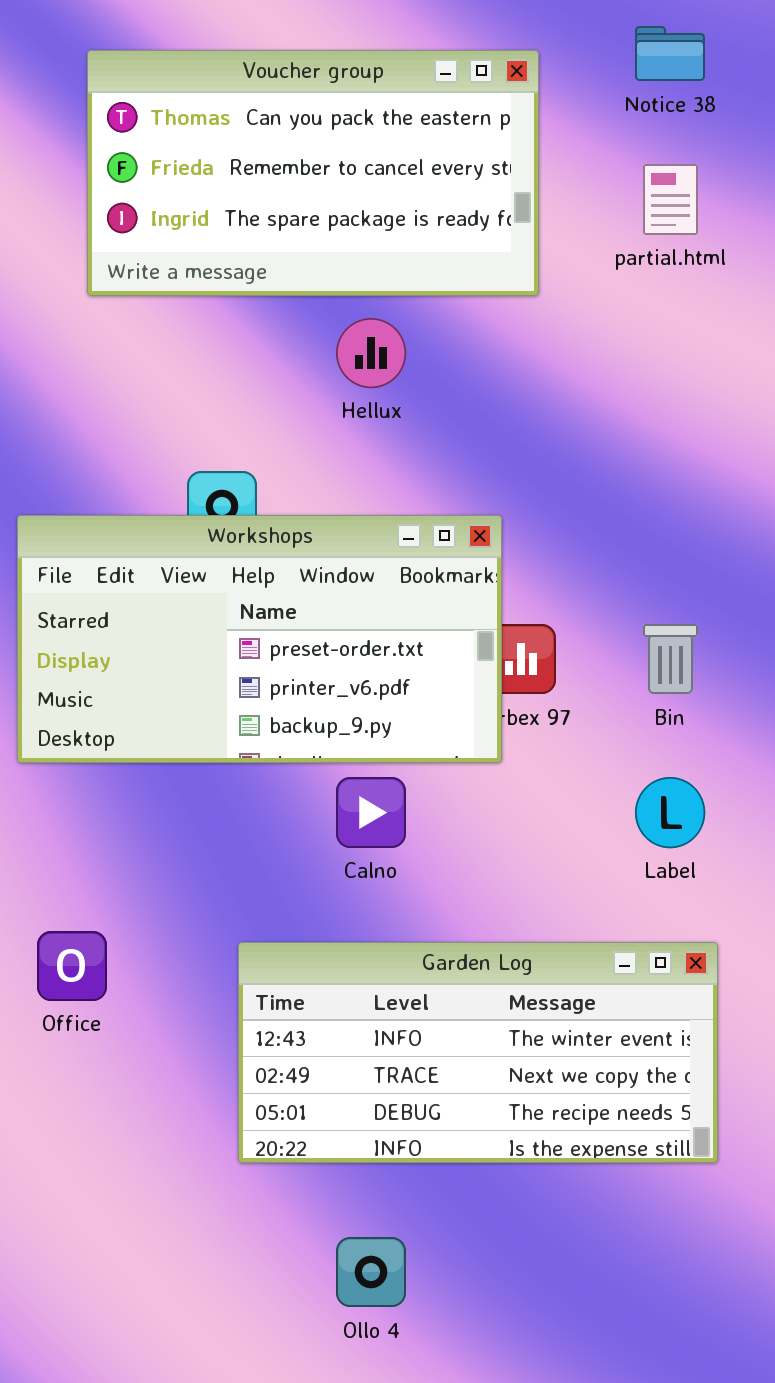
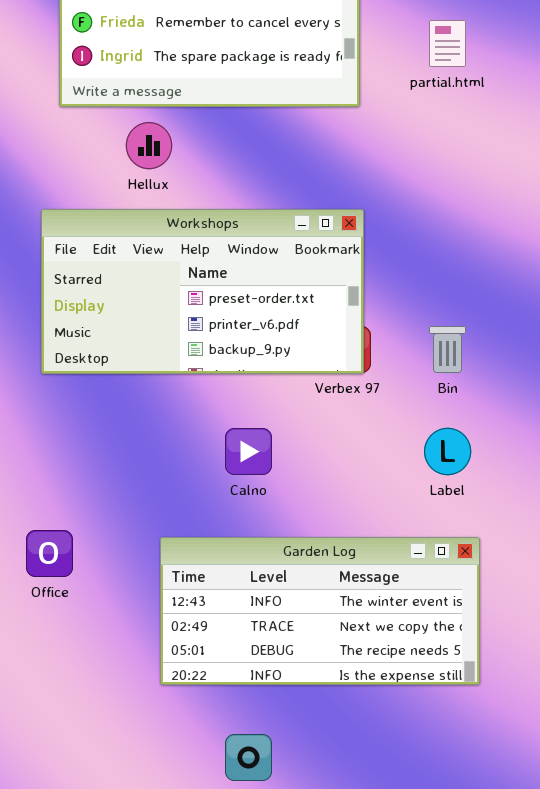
Hellux: [336,318,406,388] -> [126,122,172,169], moved
Workshops: [17,515,502,763] -> [41,209,364,374], moved

